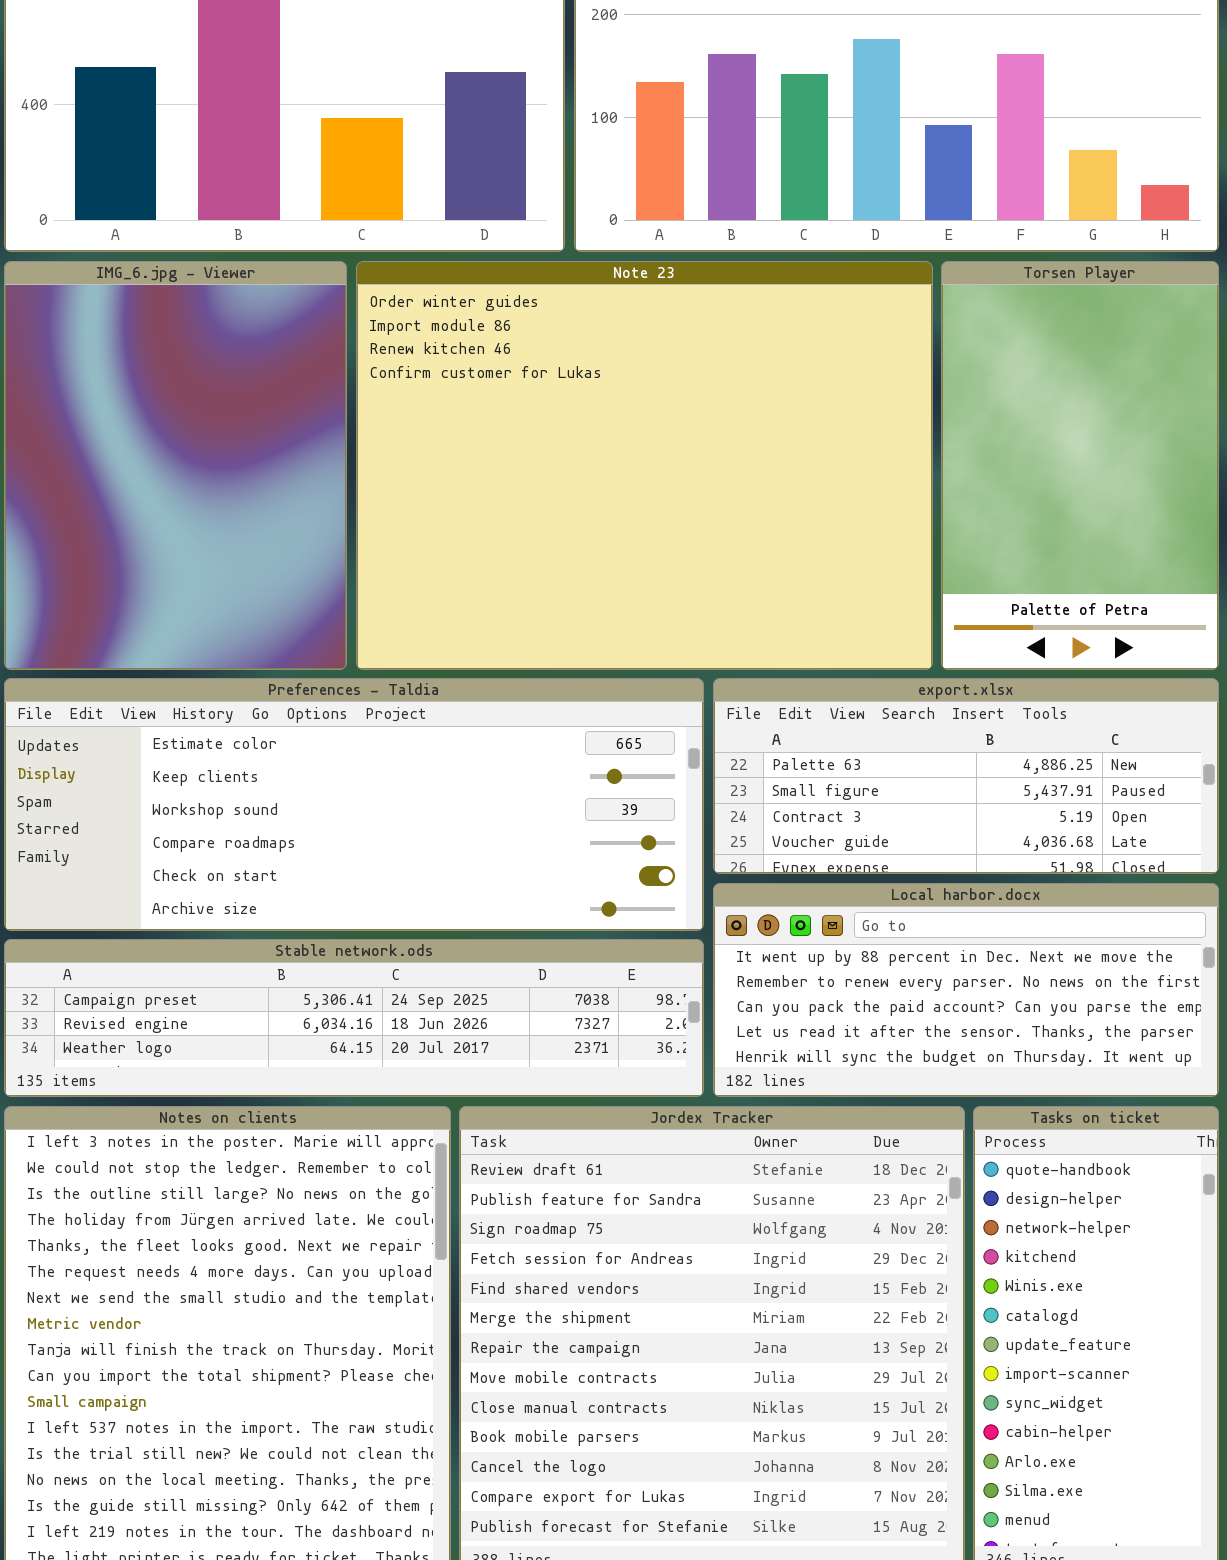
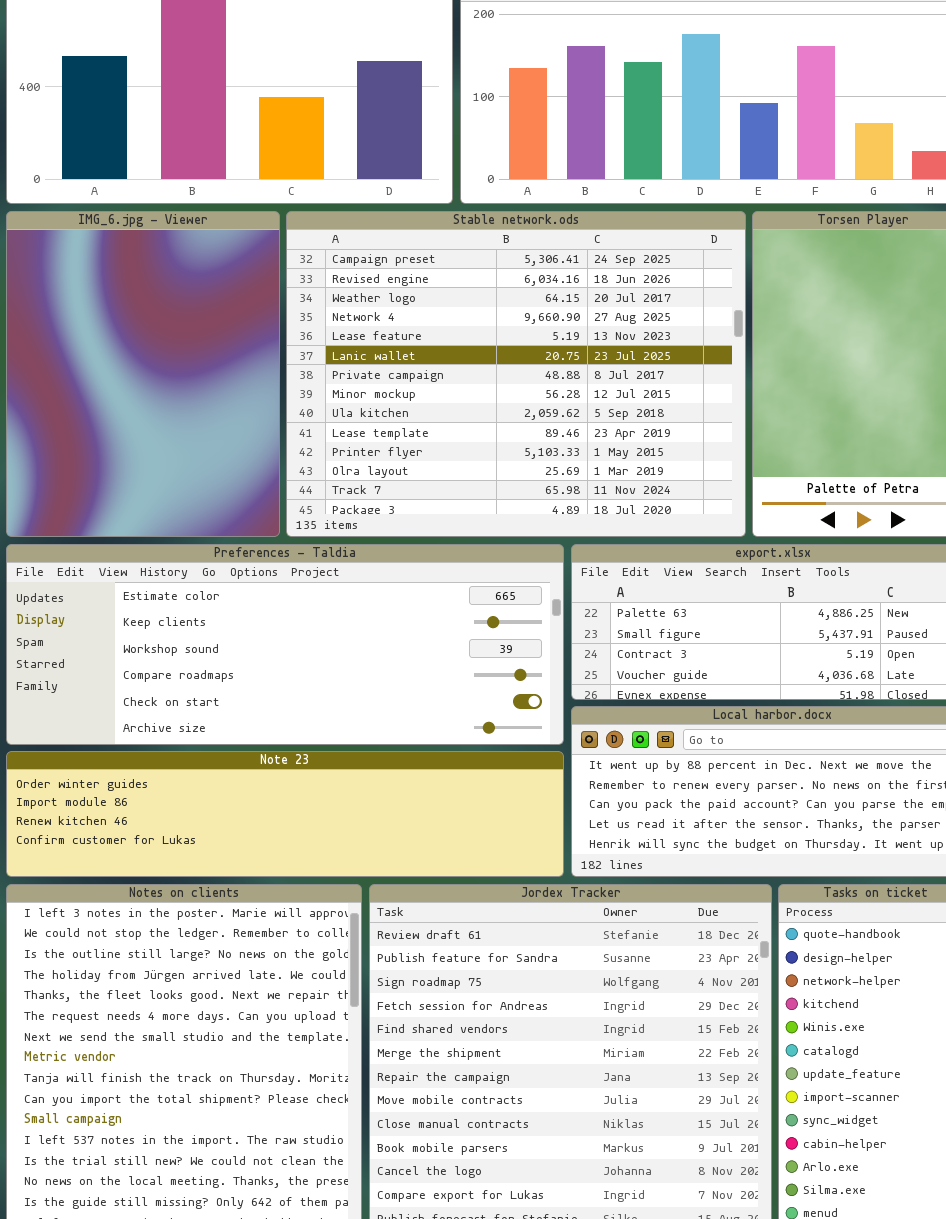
Note 23: [356,261,933,670] -> [6,751,564,877], moved, resized
Stable network.ods: [4,939,704,1097] -> [286,211,746,537], moved, resized

